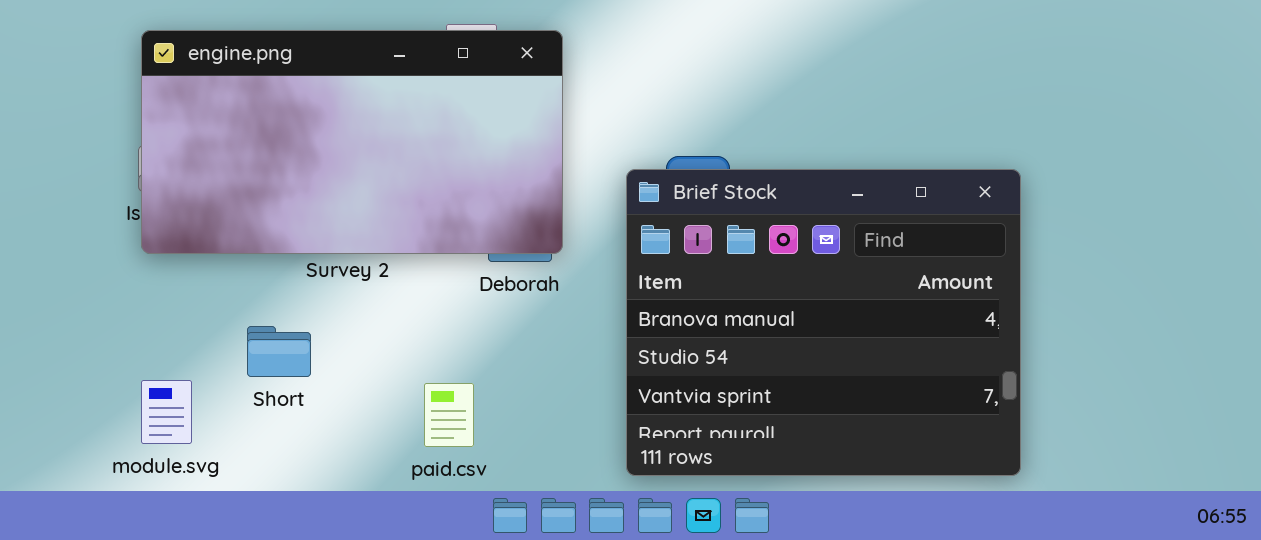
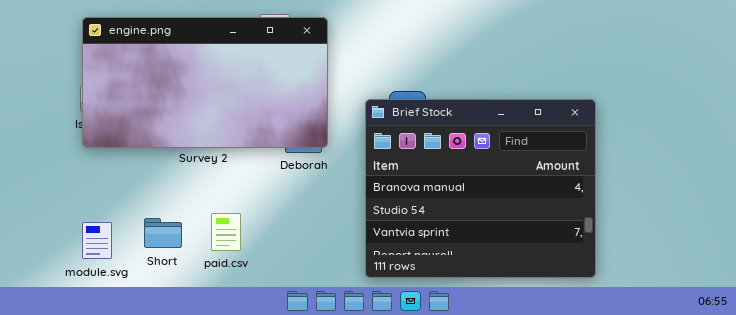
Short: [247,326,311,377] -> [144,218,182,248], moved
paid.csv: [424,383,474,447] -> [211,213,241,251], moved

